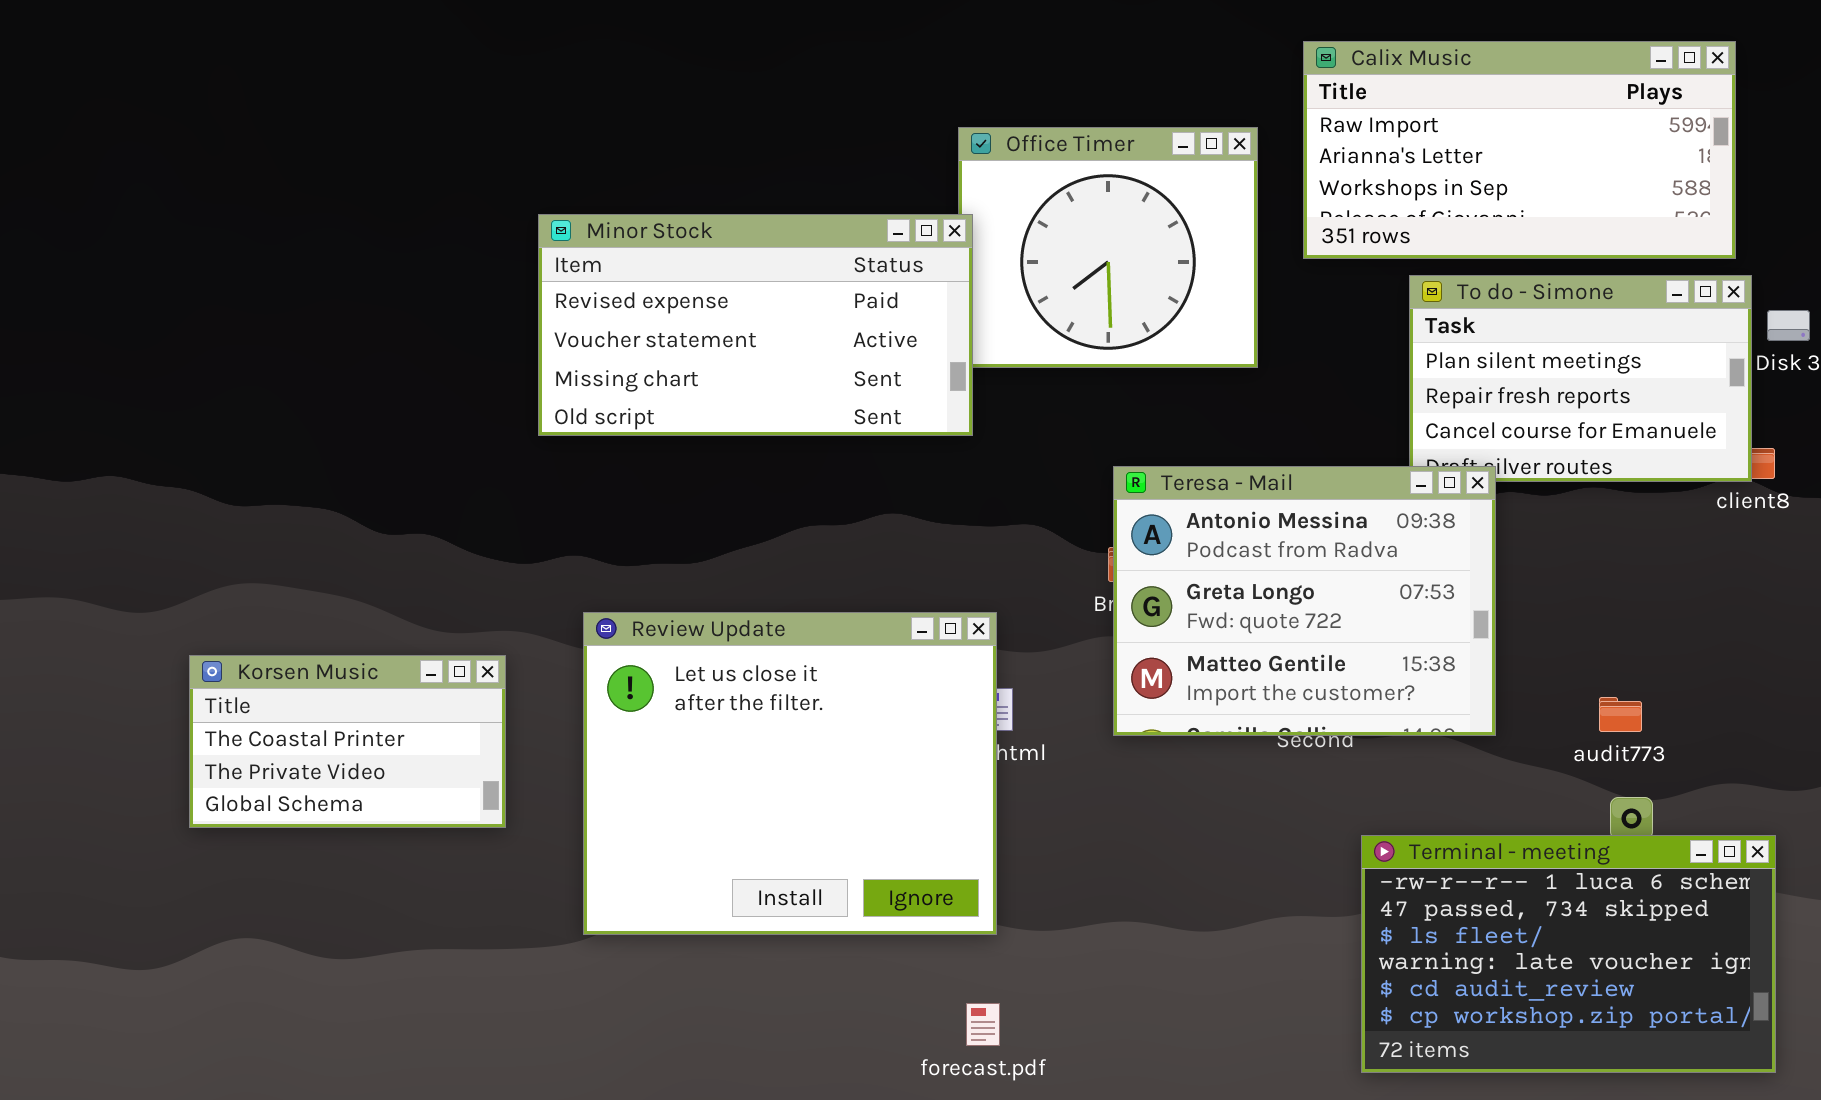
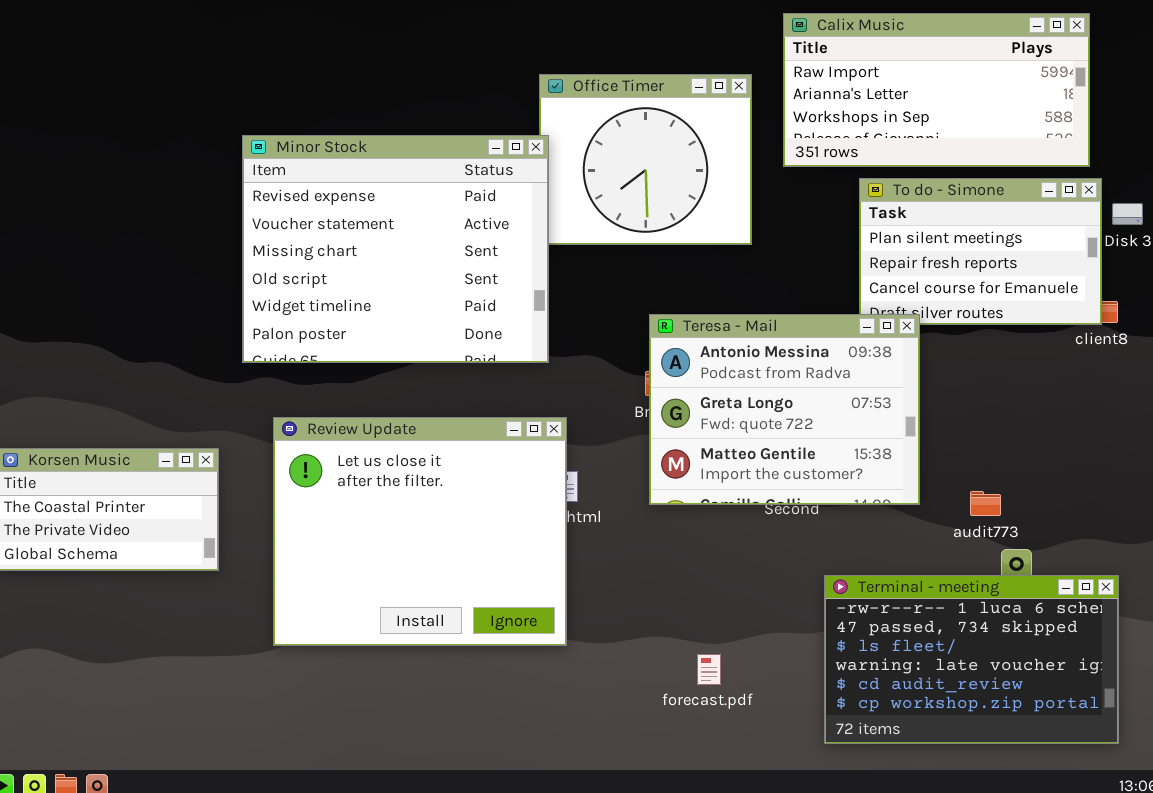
Minor Stock: [538,214,973,436] -> [242,135,549,363], resized
audit773: [1599,697,1642,732] -> [970,491,1001,516], moved
forecast.pdf: [966,1003,1000,1046] -> [697,654,721,685], moved

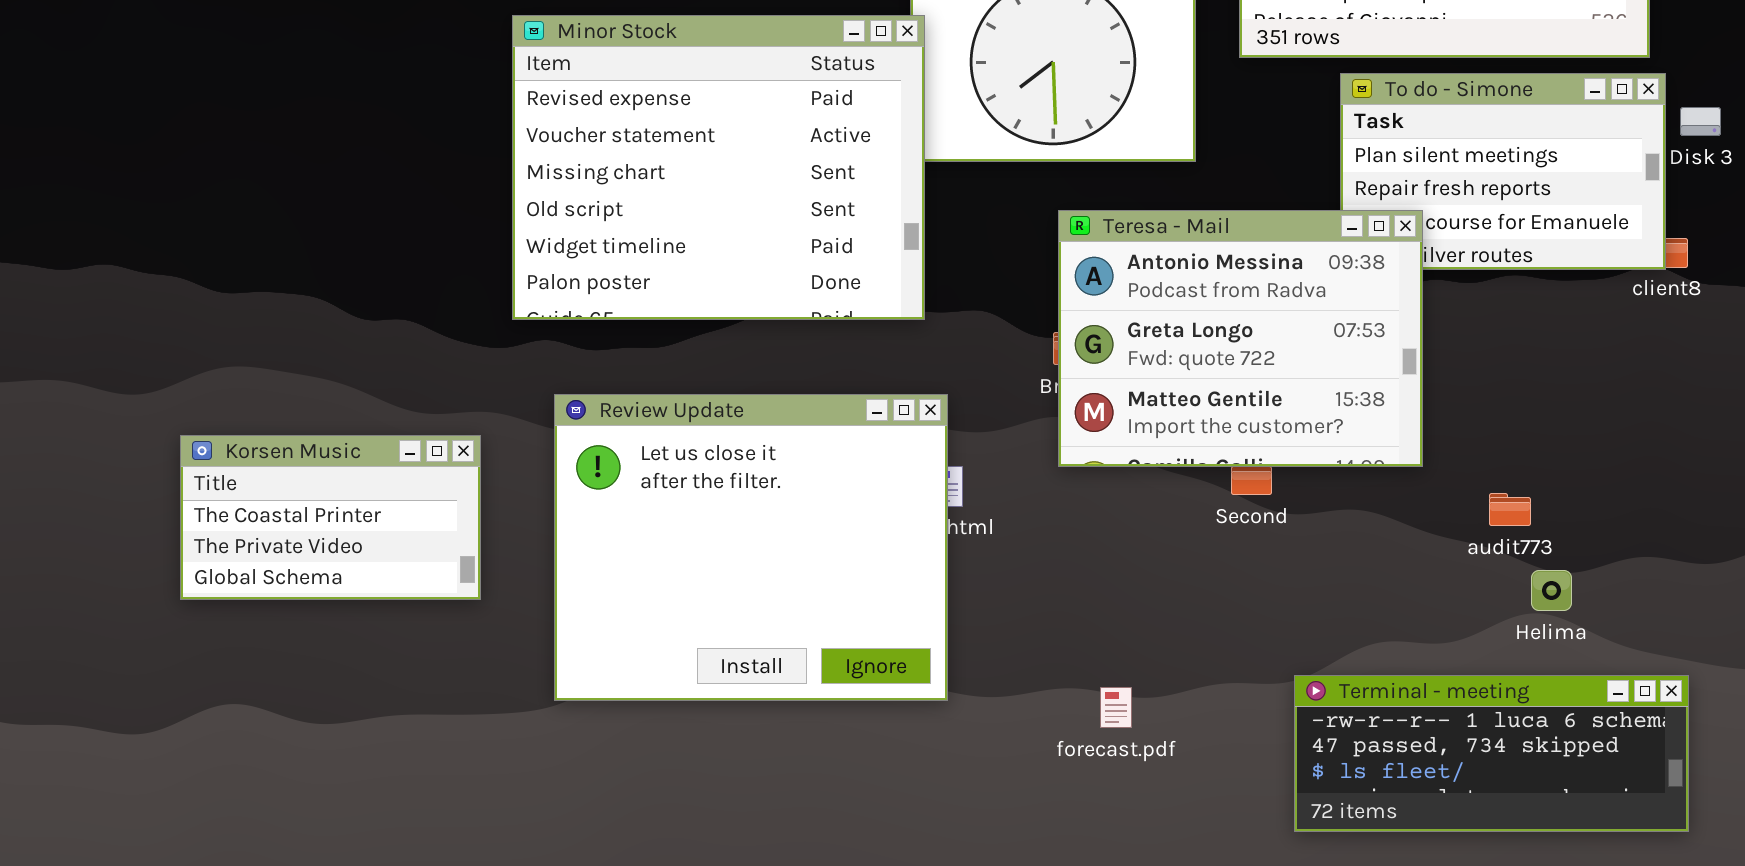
Teresa - Mail: [649,314,920,505] -> [1058,210,1423,467], moved
Terminal - meeting: [824,575,1119,744] -> [1294,675,1689,832], resized
forecast.pdf: [697,654,721,685] -> [1100,687,1132,728], moved

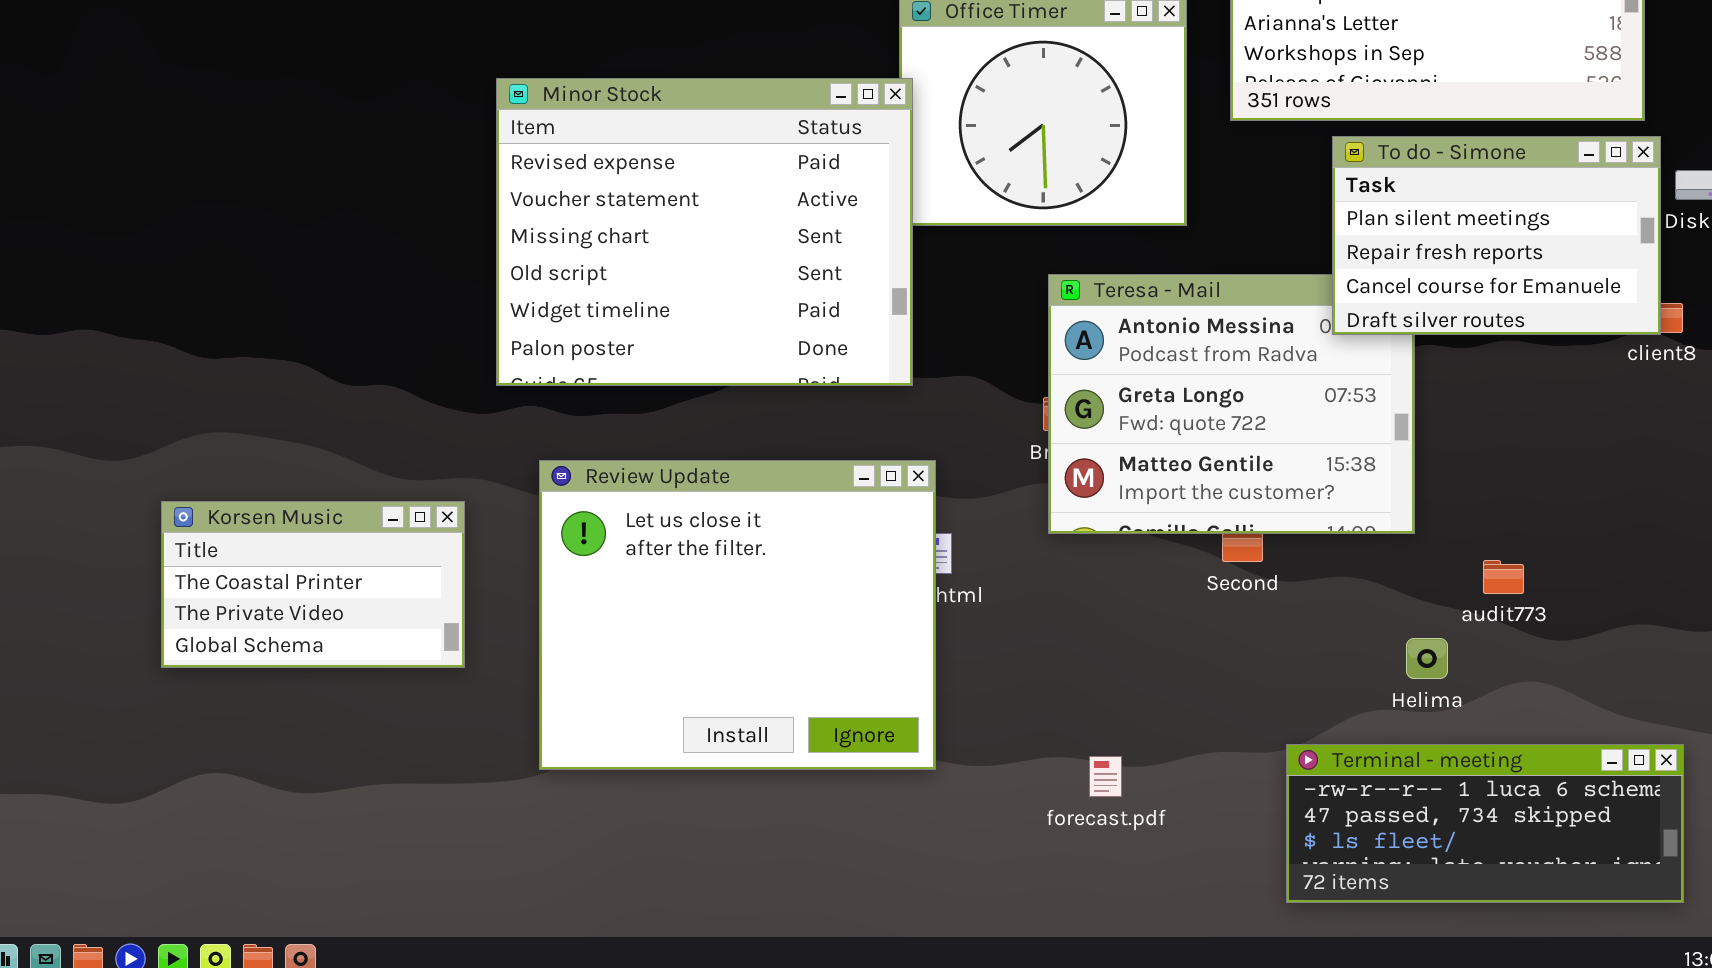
To do - Simone: [1340,73,1666,270] -> [1332,136,1661,335], raised
Helima: [1531,570,1572,611] -> [1406,638,1448,679], moved

